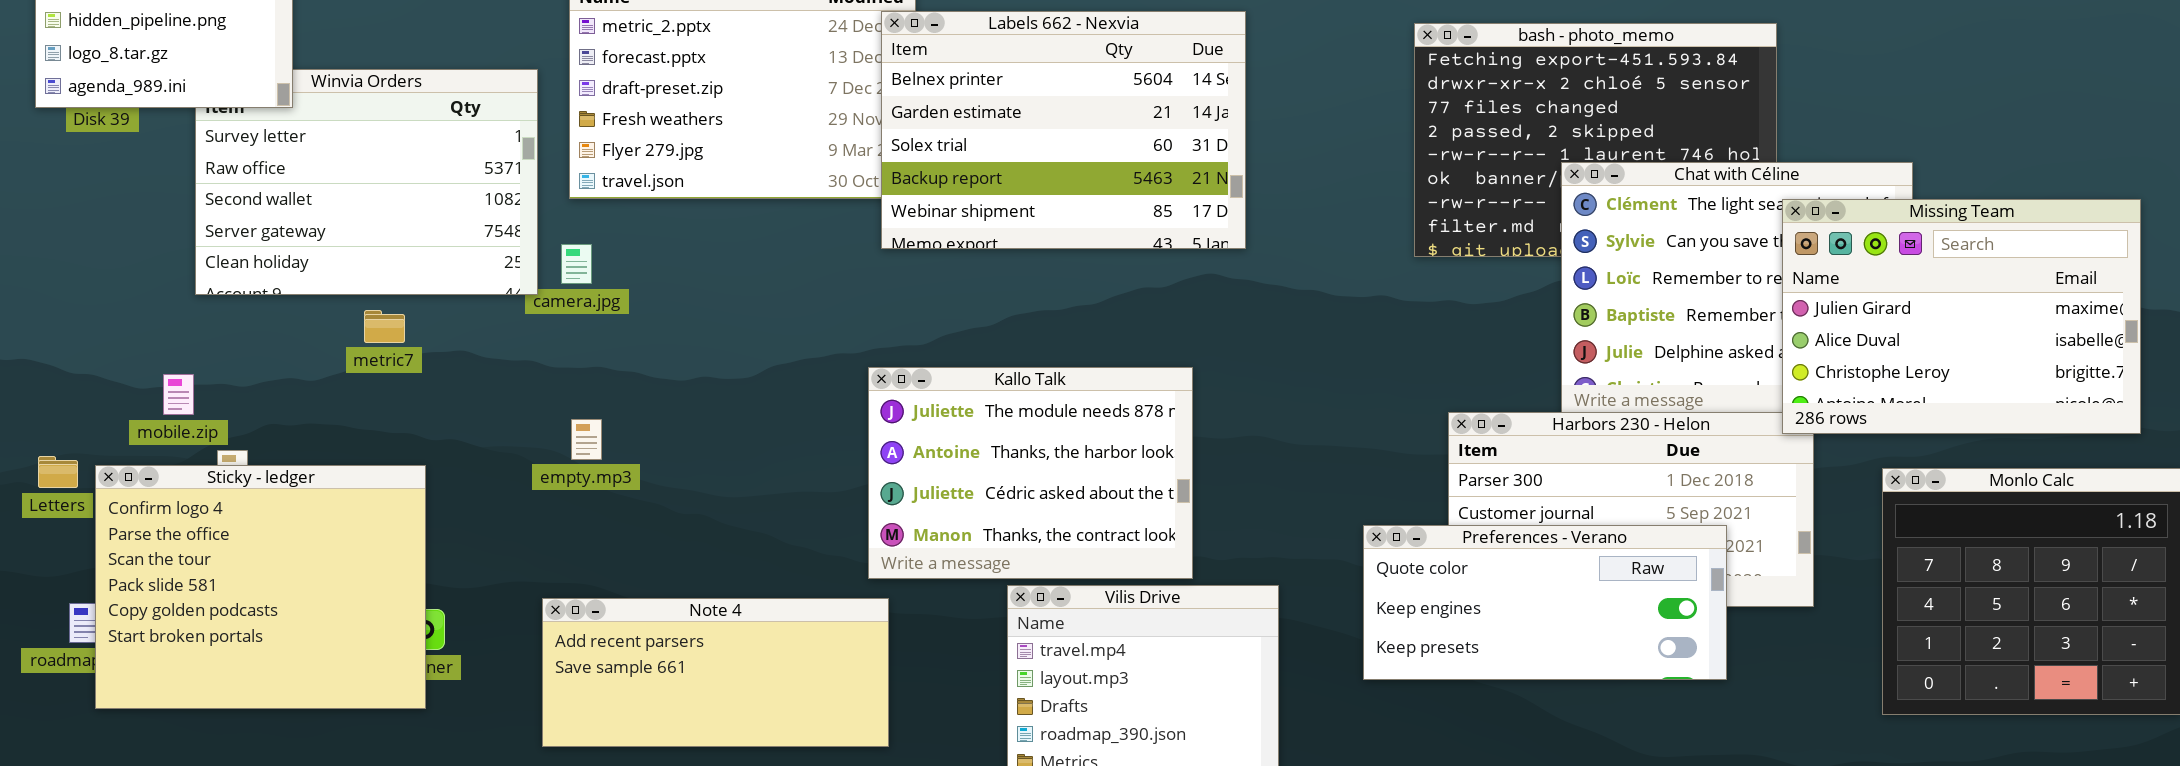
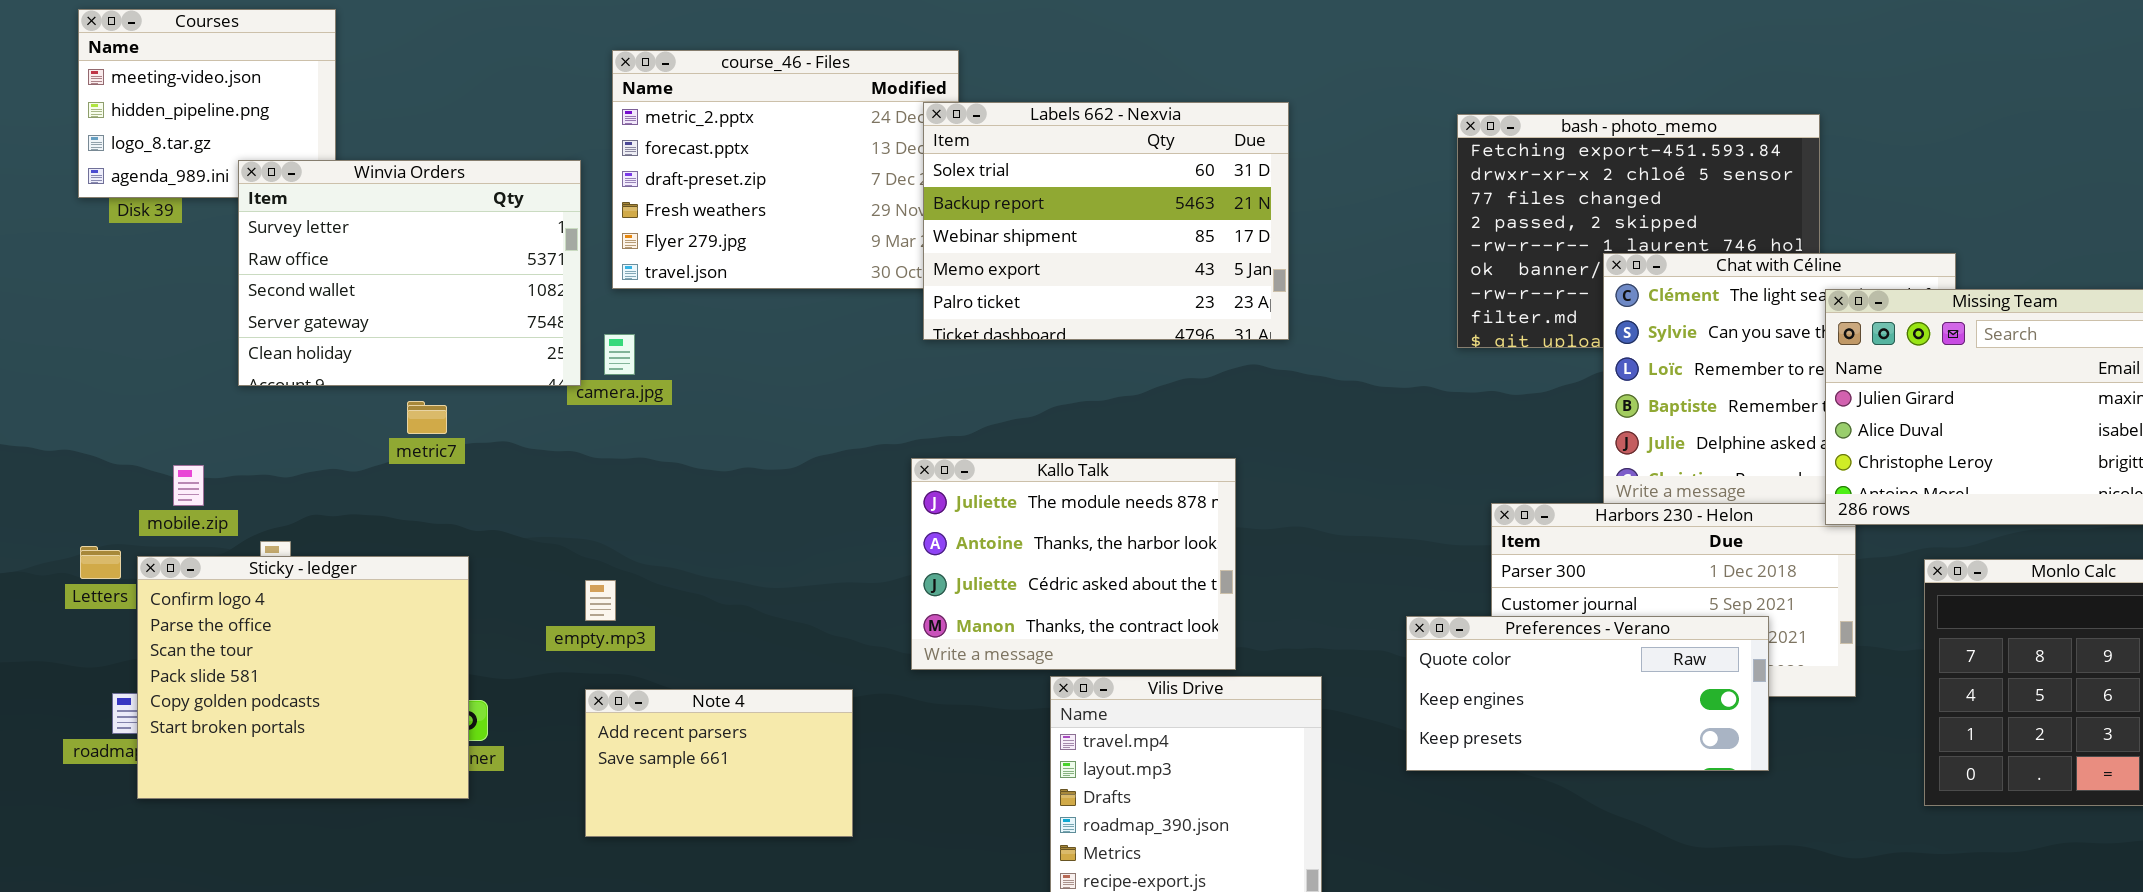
Labels 662 - Nexvia: [881,11,1246,249] -> [923,102,1289,340], scrolled down 2 rows
Winvia Orders: [195,69,538,295] -> [238,160,581,386], raised
mobile.zip: [163,374,194,415] -> [173,465,204,506], moved
empty.mp3: [571,419,602,460] -> [585,580,616,621], moved
Note 4: [542,598,889,747] -> [585,689,853,837], resized

